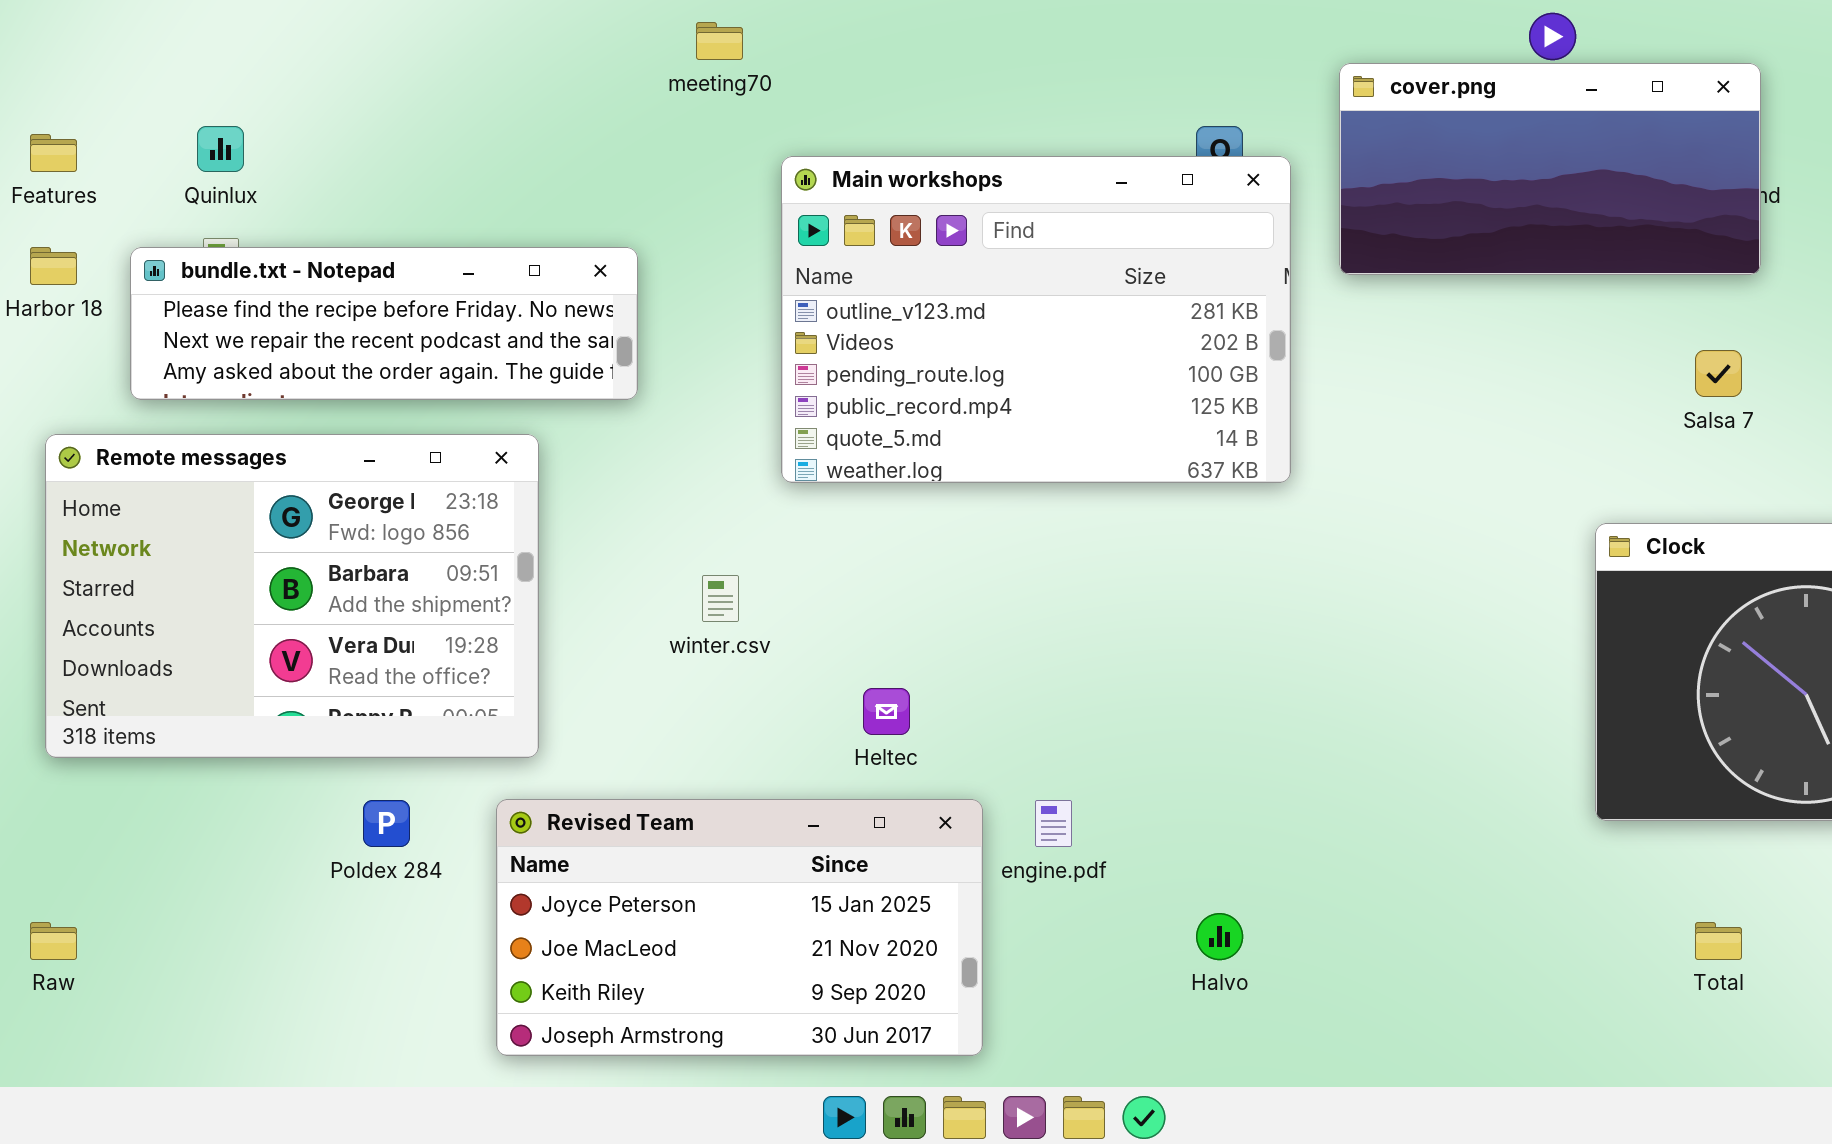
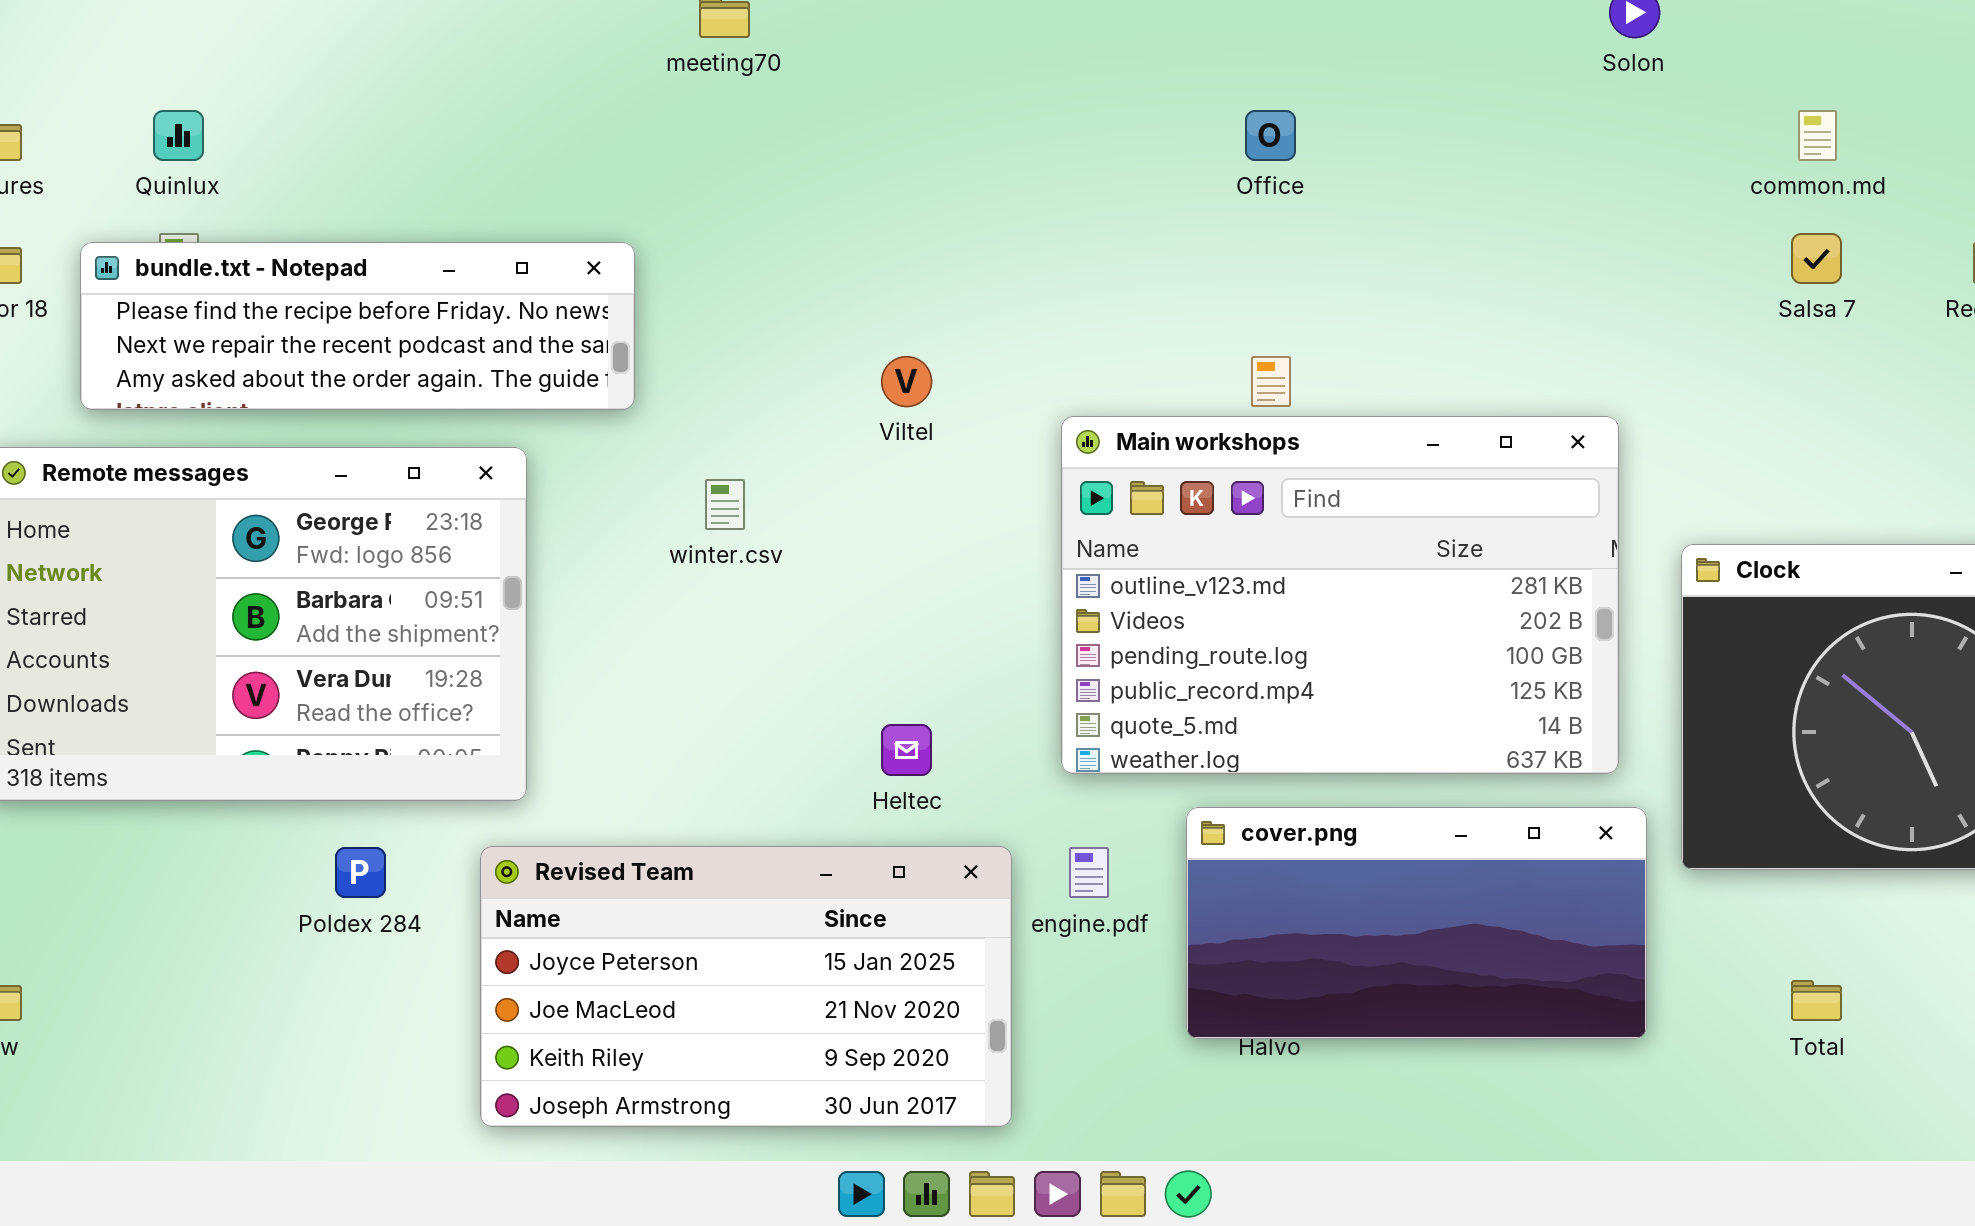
cover.png: [1339,63,1761,275] -> [1186,807,1647,1039], moved
Main workshops: [781,156,1291,483] -> [1061,416,1619,774], moved
Salsa 7: [1695,350,1742,397] -> [1791,233,1842,284], moved
winter.csv: [702,575,739,622] -> [705,479,745,530], moved

